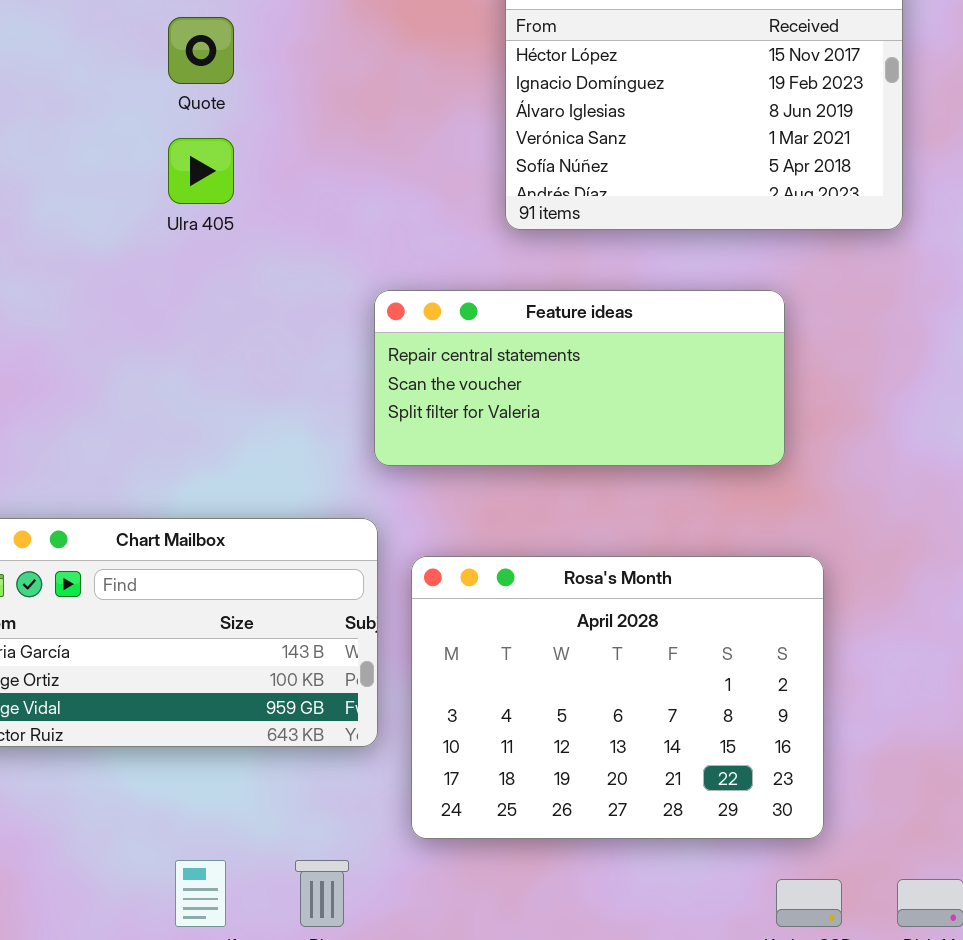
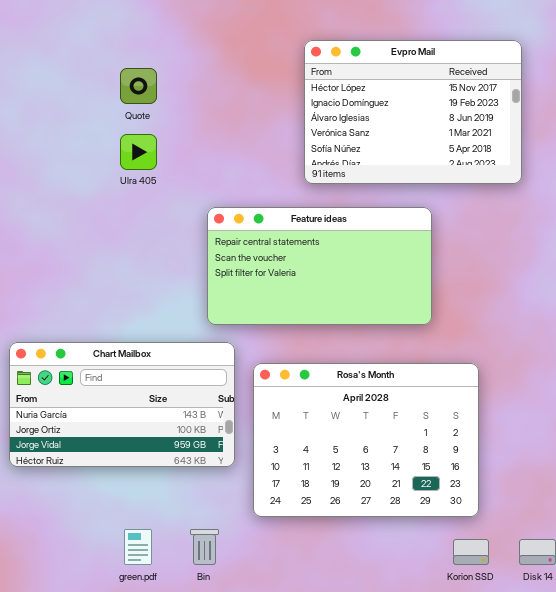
Feature ideas: [374,290,785,466] -> [207,207,432,325], moved, resized

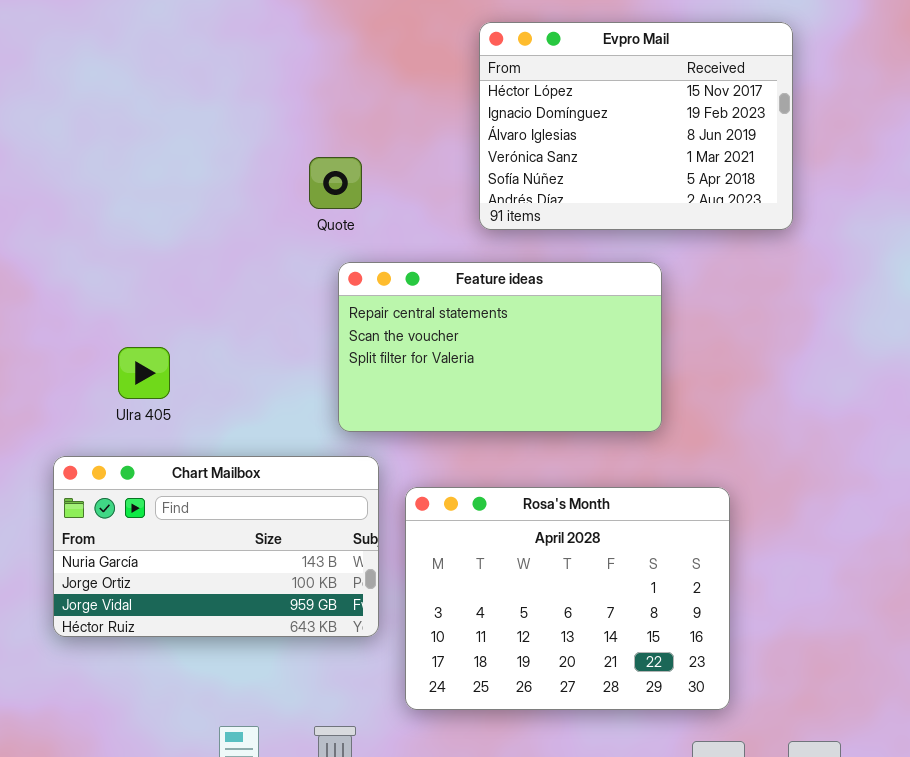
Quote: [120,68,157,104] -> [309,157,362,209], moved
Ulra 405: [120,134,157,170] -> [118,347,170,399], moved

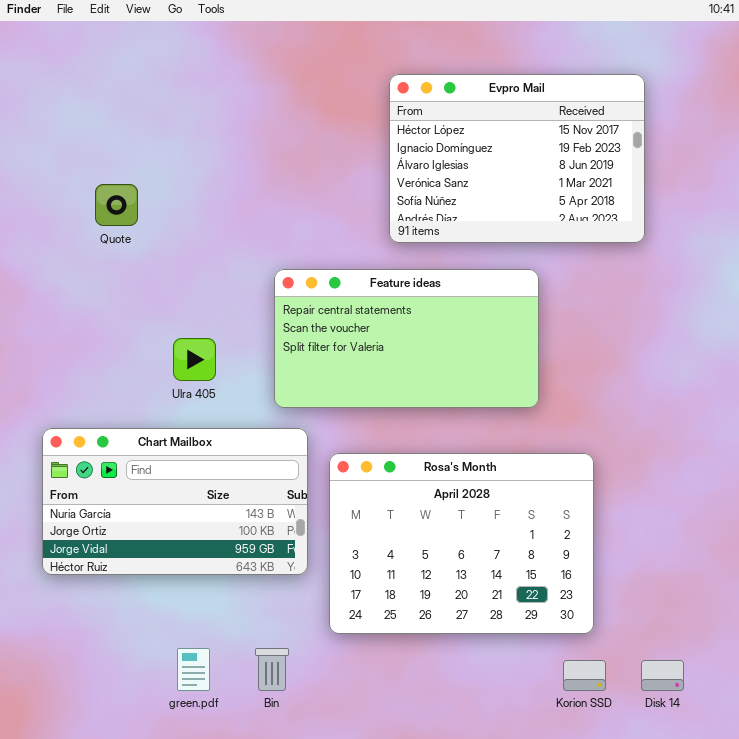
Quote: [309,157,362,209] -> [95,184,138,226], moved
Ulra 405: [118,347,170,399] -> [173,338,216,381], moved

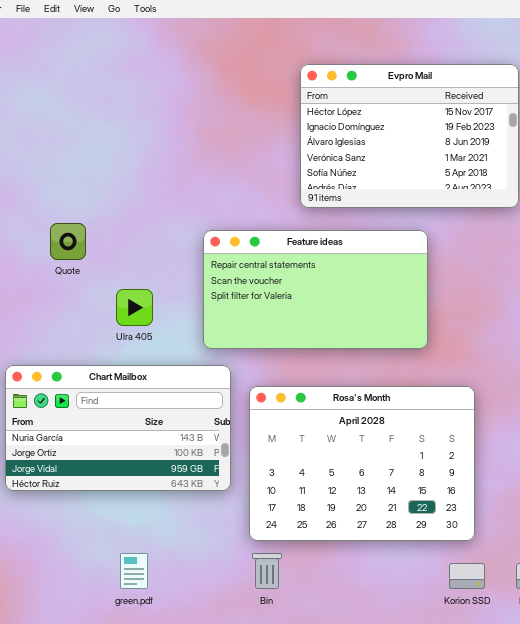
Quote: [95,184,138,226] -> [50,223,86,260], moved
Bin: [255,648,289,691] -> [252,553,282,589], moved

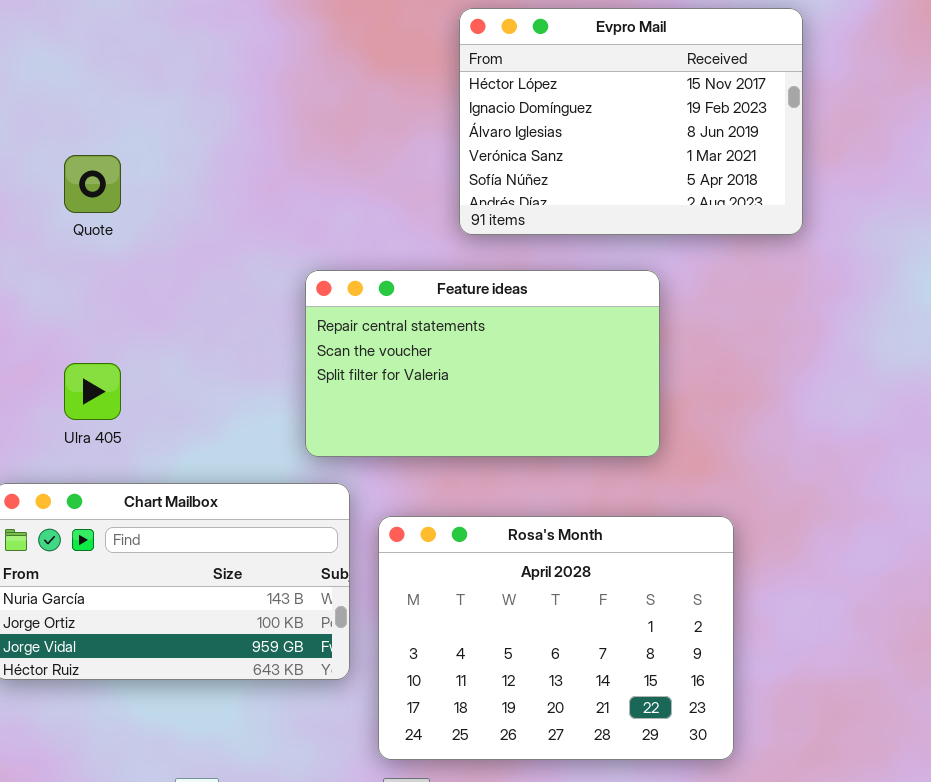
Quote: [50,223,86,260] -> [64,155,121,213], moved
Ulra 405: [116,289,153,326] -> [64,363,121,420], moved

